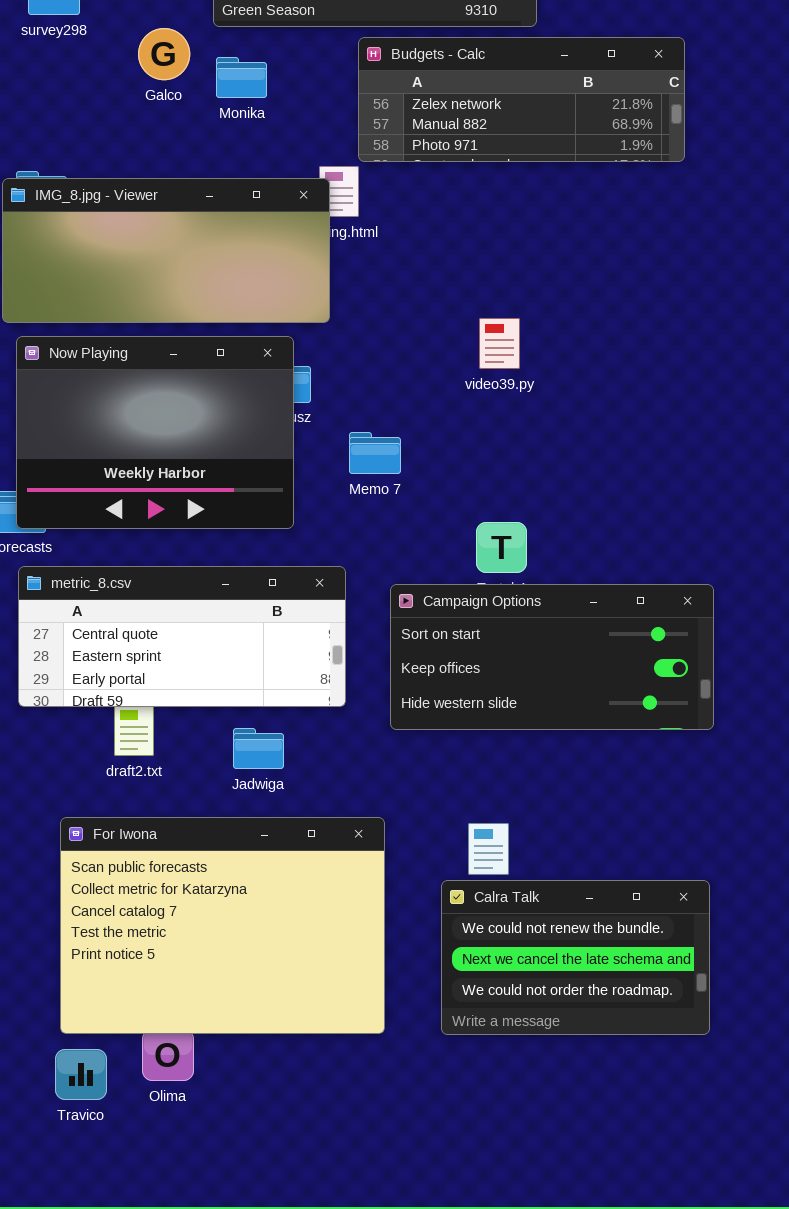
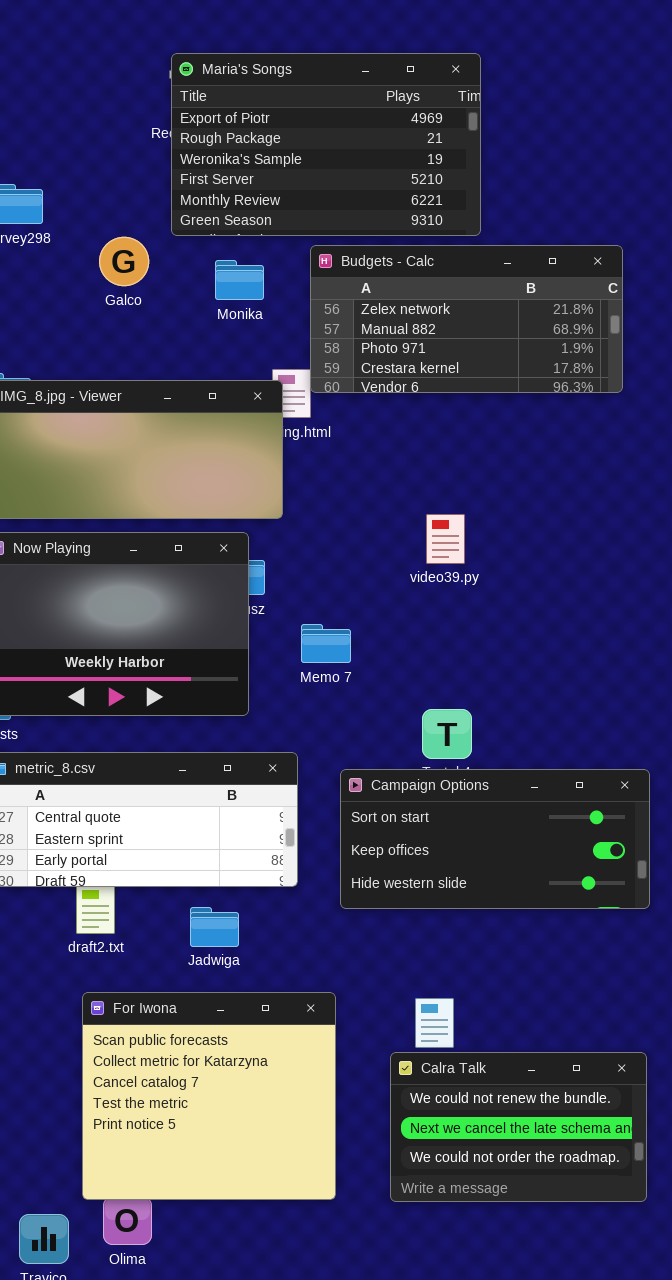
Budgets - Calc: [358,37,685,162] -> [310,245,623,393], resized
Monika: [216,57,267,98] -> [215,260,264,300], moved
For Iwona: [60,817,385,1034] -> [82,992,336,1200], resized

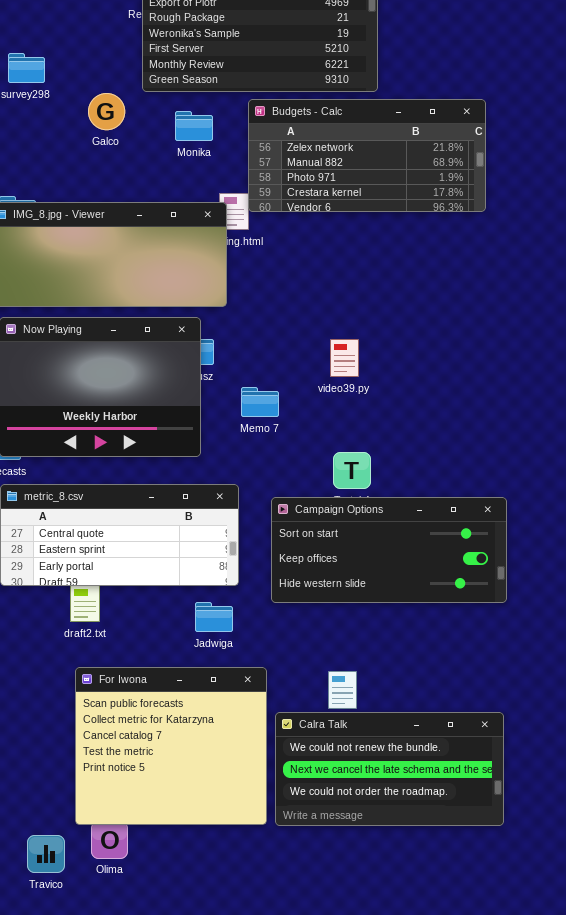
video39.py: [426,514,465,564] -> [330,339,359,377], moved
Jadwiga: [190,907,239,947] -> [195,602,233,632], moved
Calra Talk: [390,1052,647,1202] -> [275,712,504,826], resized

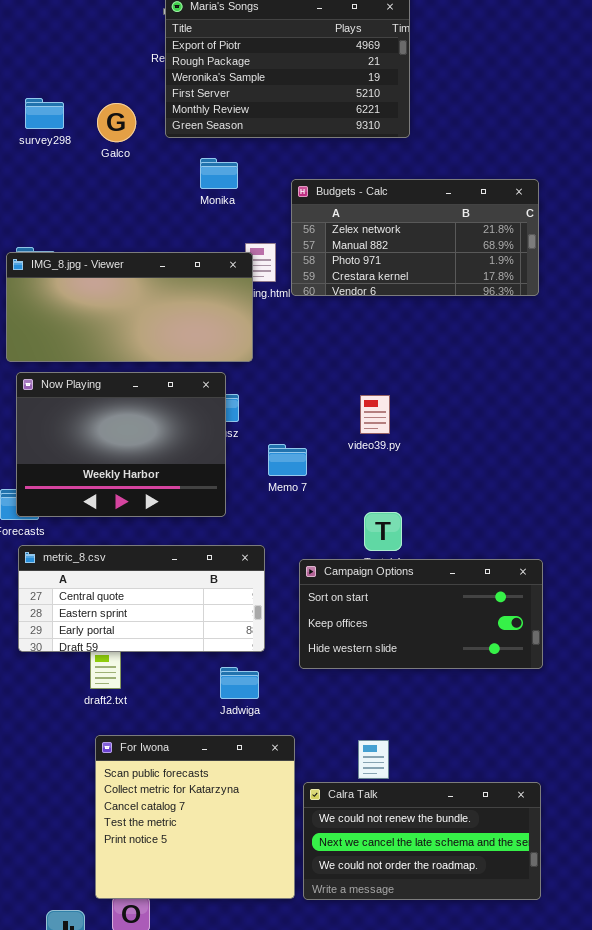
Galco: [88,93,125,130] -> [97,103,136,142], moved
Budgets - Calc: [248,99,486,212] -> [291,179,539,296], moved

